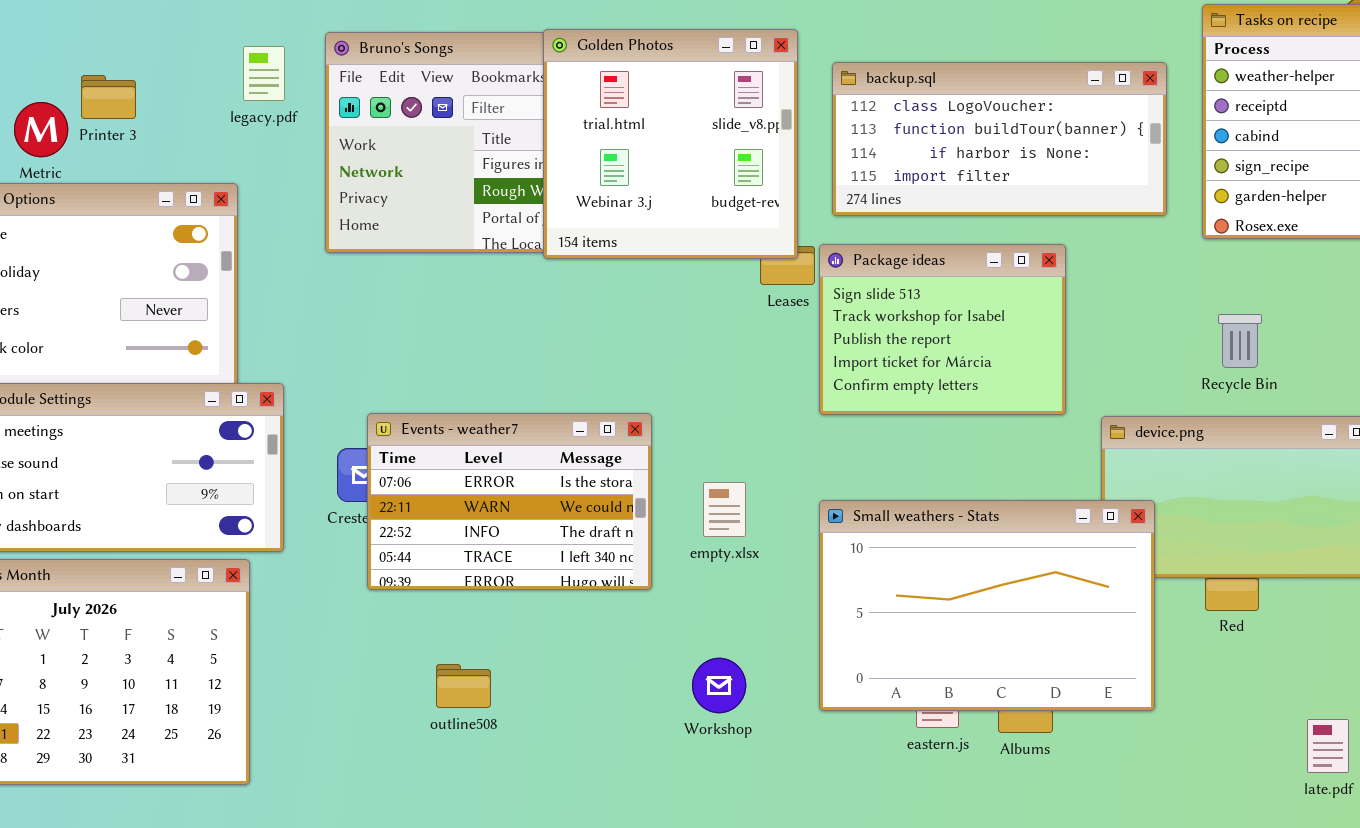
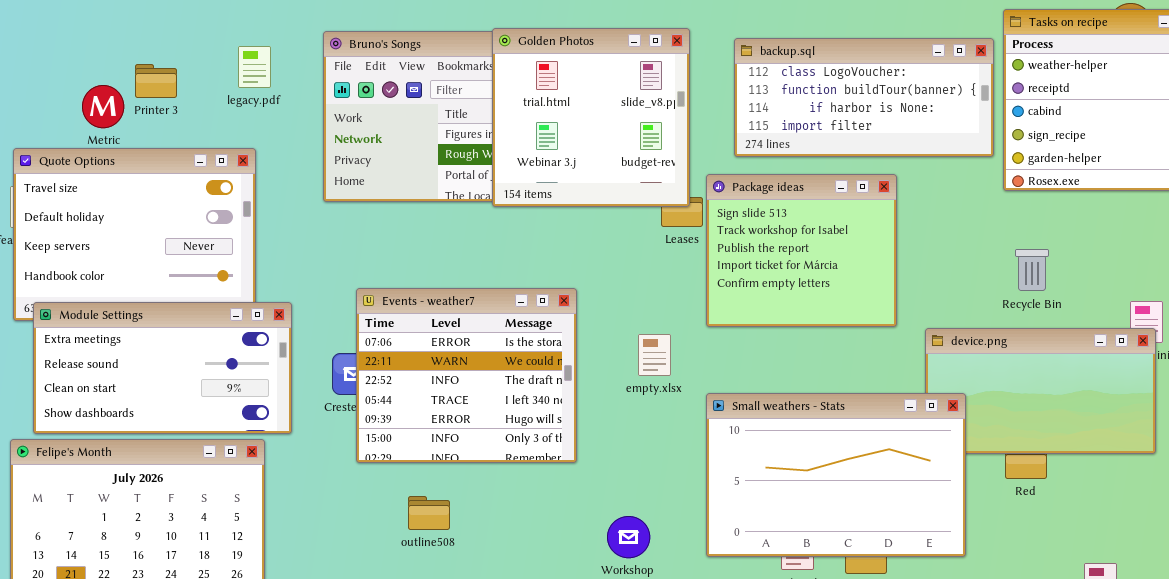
legacy.pdf: [243,46,285,101] -> [238,46,271,88], moved
backup.sql: [832,62,1167,216] -> [734,38,994,157], moved
Package ideas: [819,244,1066,415] -> [706,174,897,327], resized
Events - weather7: [367,413,652,590] -> [356,288,577,463], resized
empty.xlsx: [703,482,746,537] -> [638,334,671,376], moved
outline508: [436,664,491,708] -> [408,496,450,530], moved

